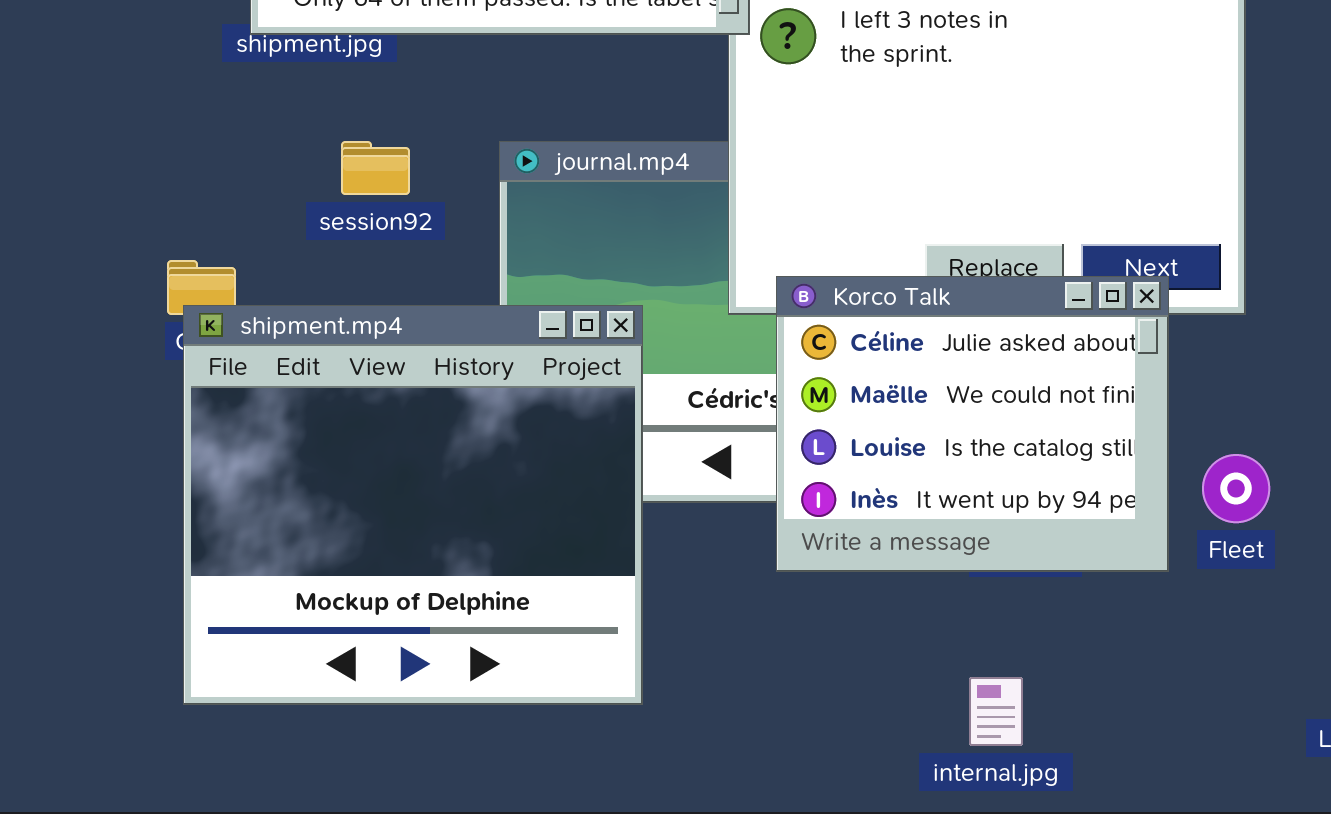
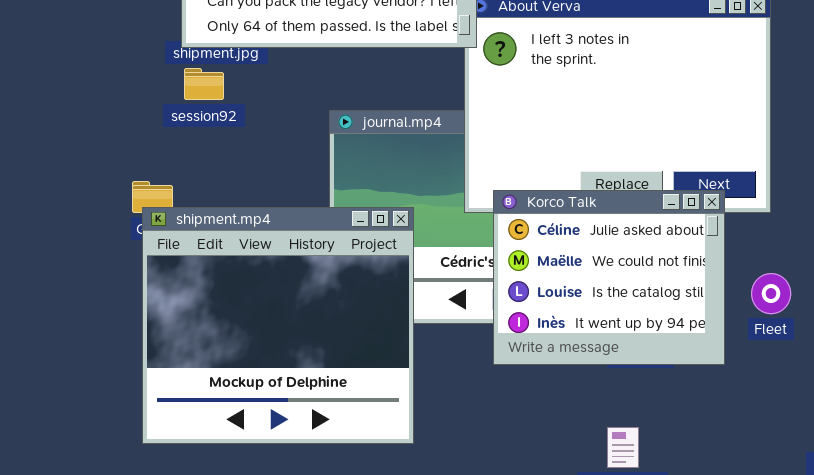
session92: [341,141,410,195] -> [184,68,224,100], moved
Fleet: [1202,454,1270,523] -> [751,273,791,314], moved

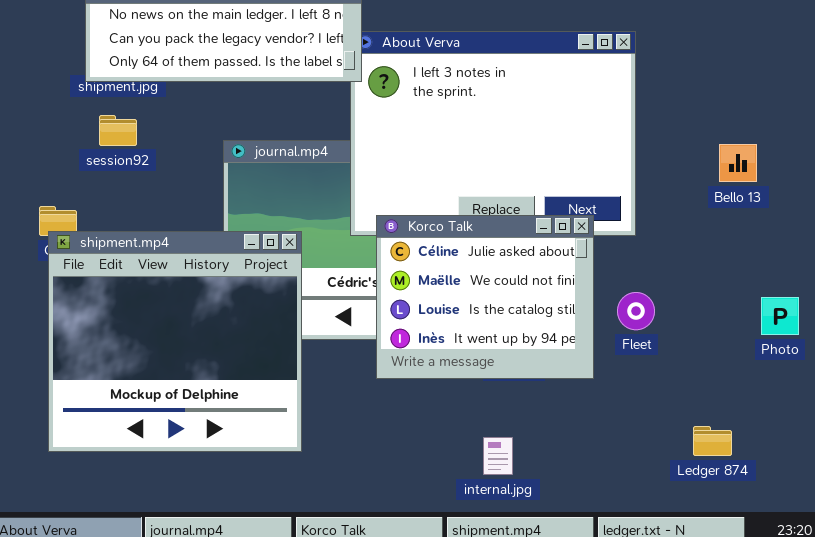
session92: [184,68,224,100] -> [99,115,137,146], moved

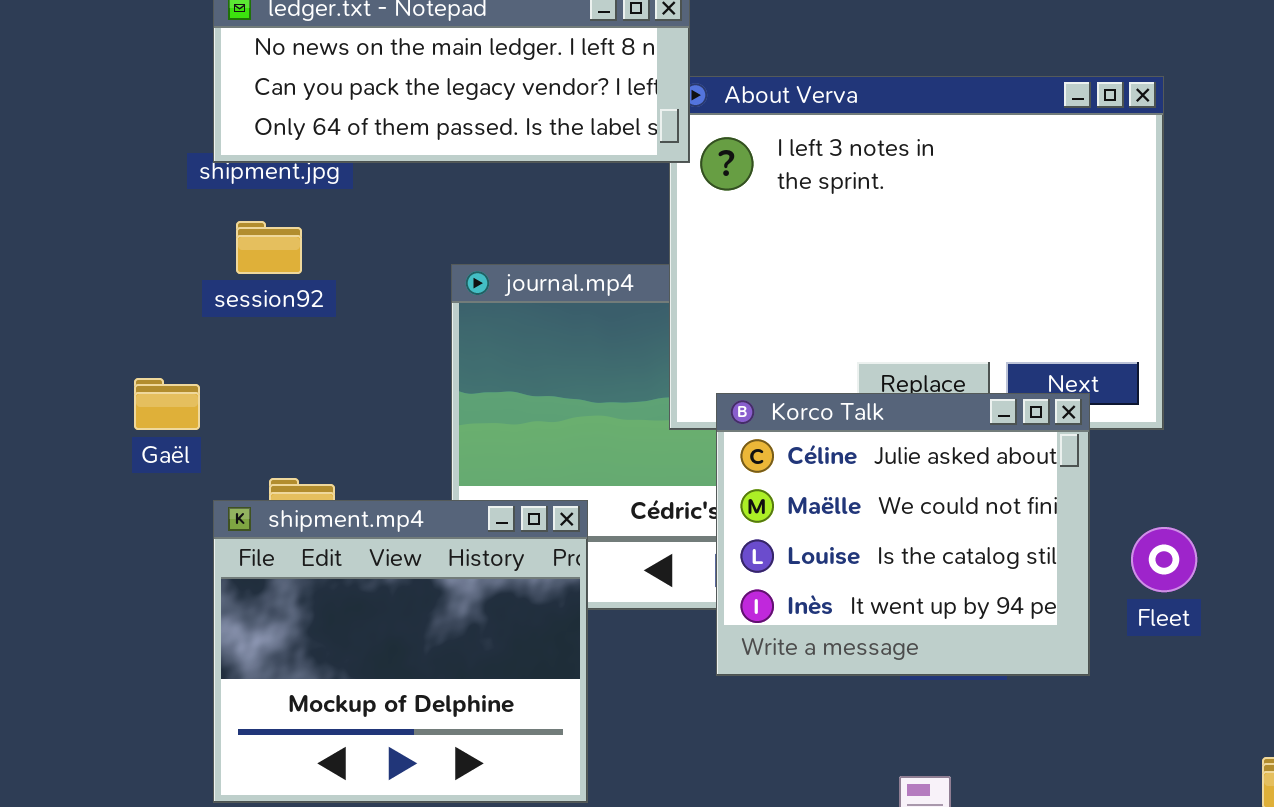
shipment.mp4: [48,231,302,452] -> [213,500,588,803], resized

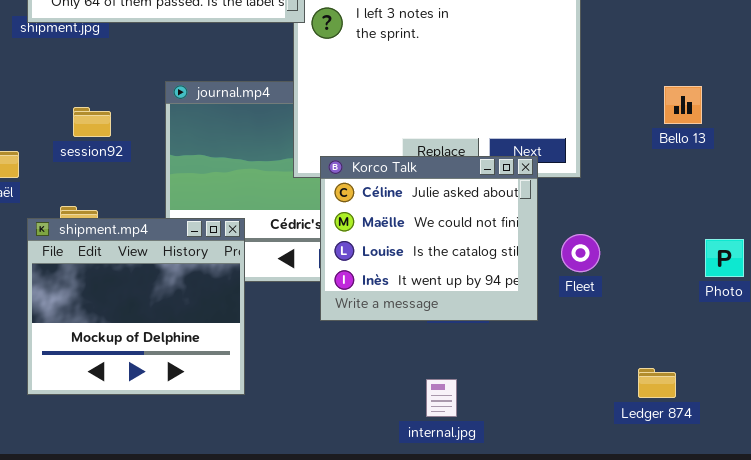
session92: [236,221,302,274] -> [73,107,111,137], moved

